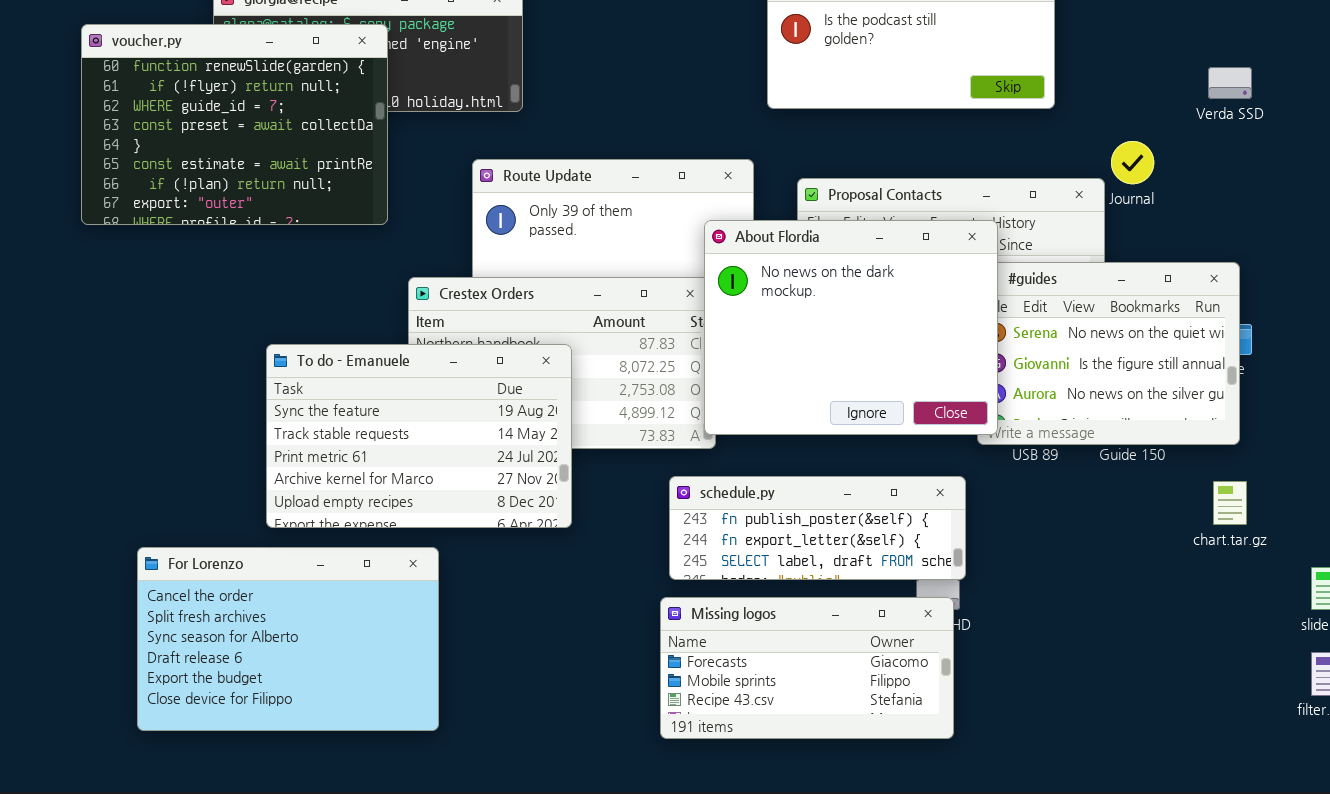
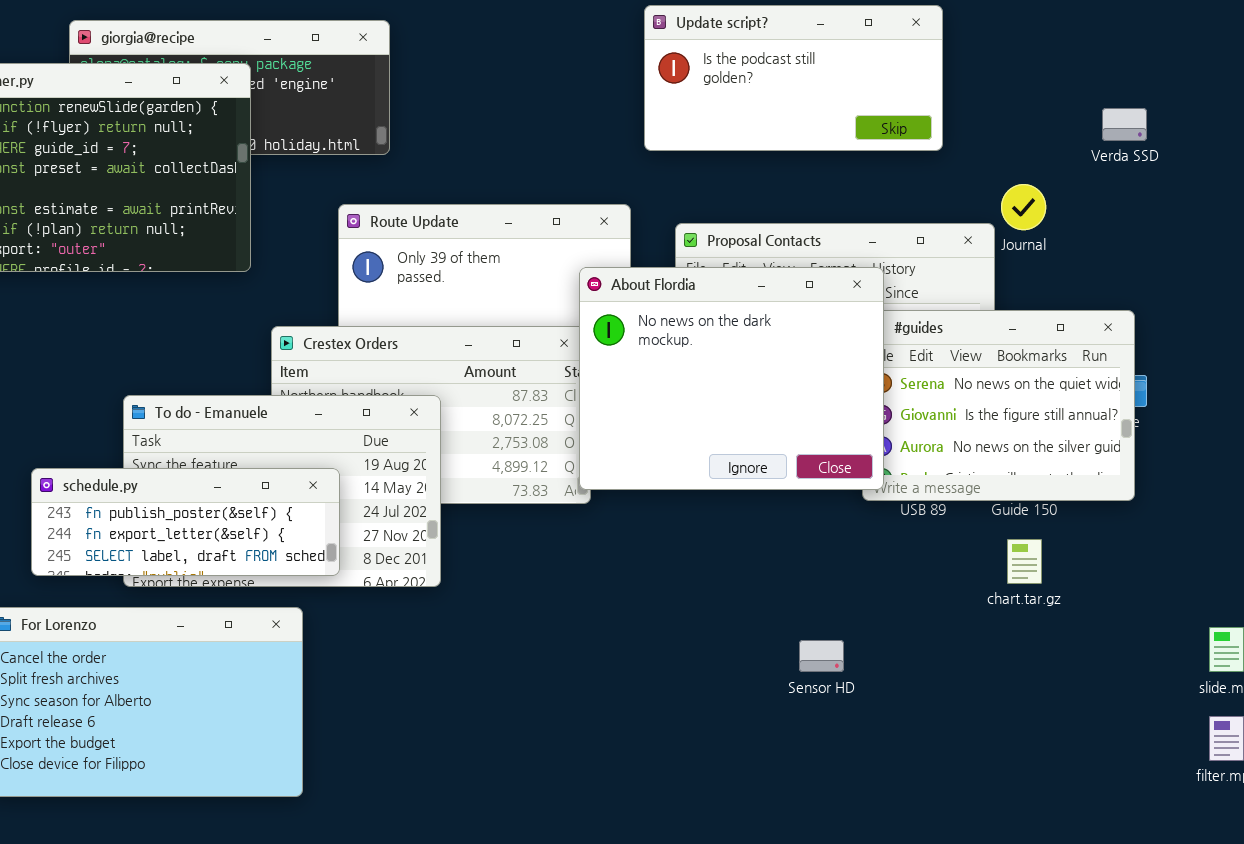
schedule.py: [669,476,966,580] -> [31,468,340,576], moved
chart.tar.gz: [1213,481,1247,525] -> [1007,539,1042,584], moved
Missing logos: [660,597,954,739] -> none, closed

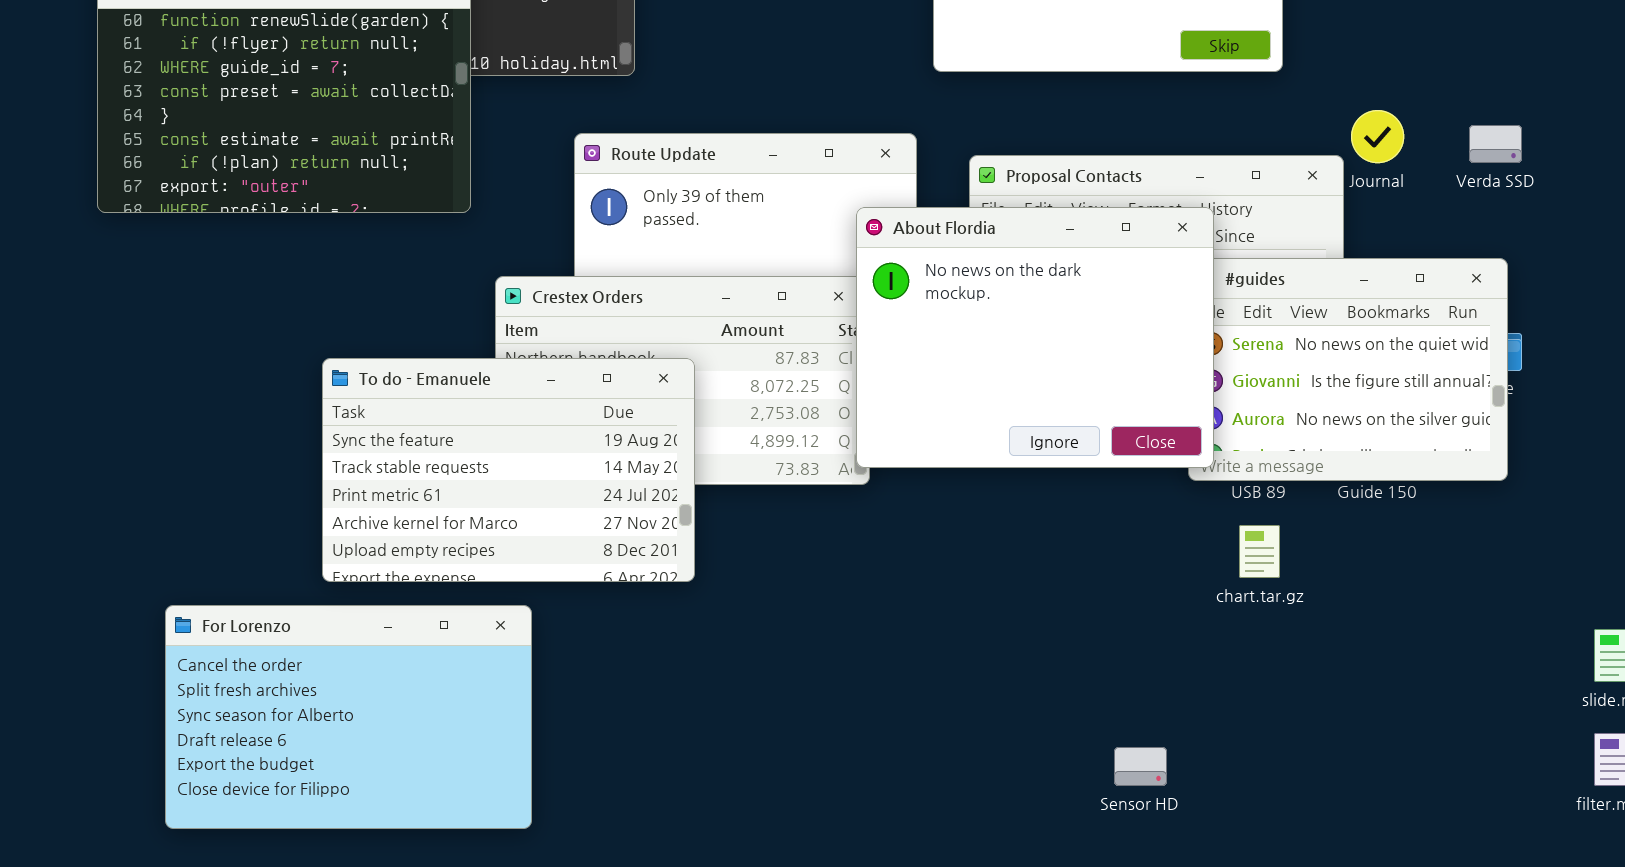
Verda SSD: [1102,108,1147,141] -> [1469,125,1522,163], moved
schedule.py: [31,468,340,576] -> none, closed
chart.tar.gz: [1007,539,1042,584] -> [1239,525,1280,578], moved
Sensor HD: [799,640,844,672] -> [1114,747,1167,786], moved

